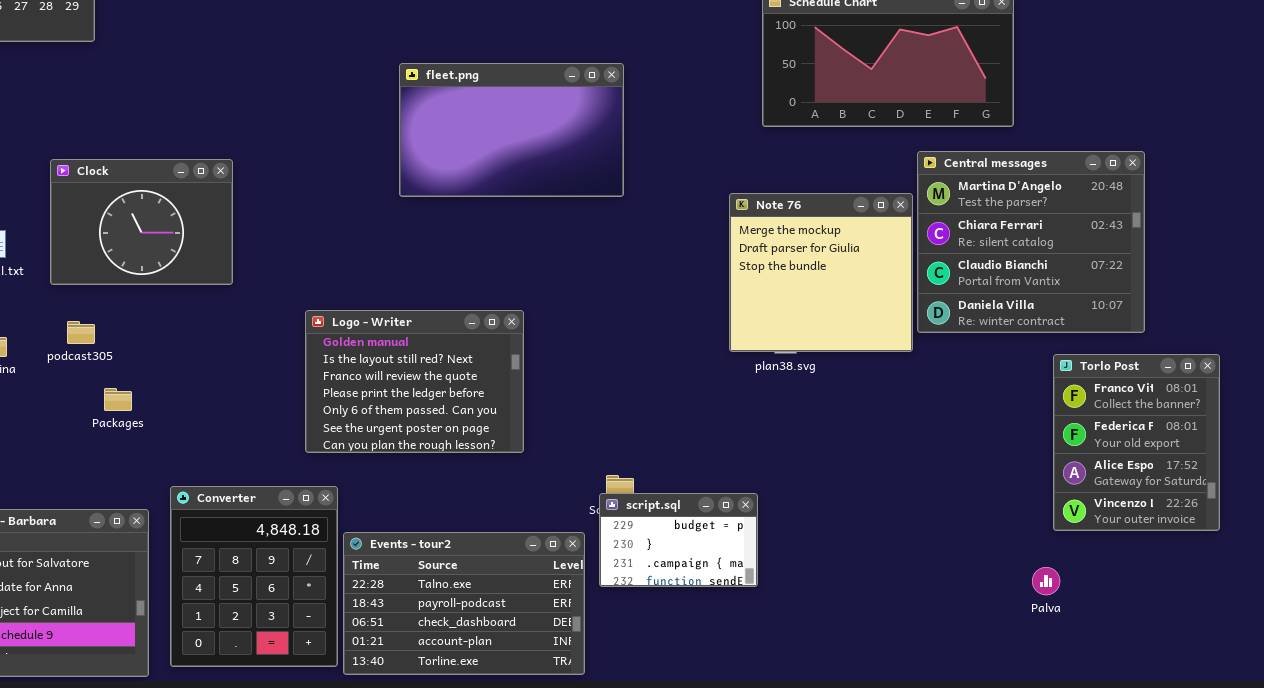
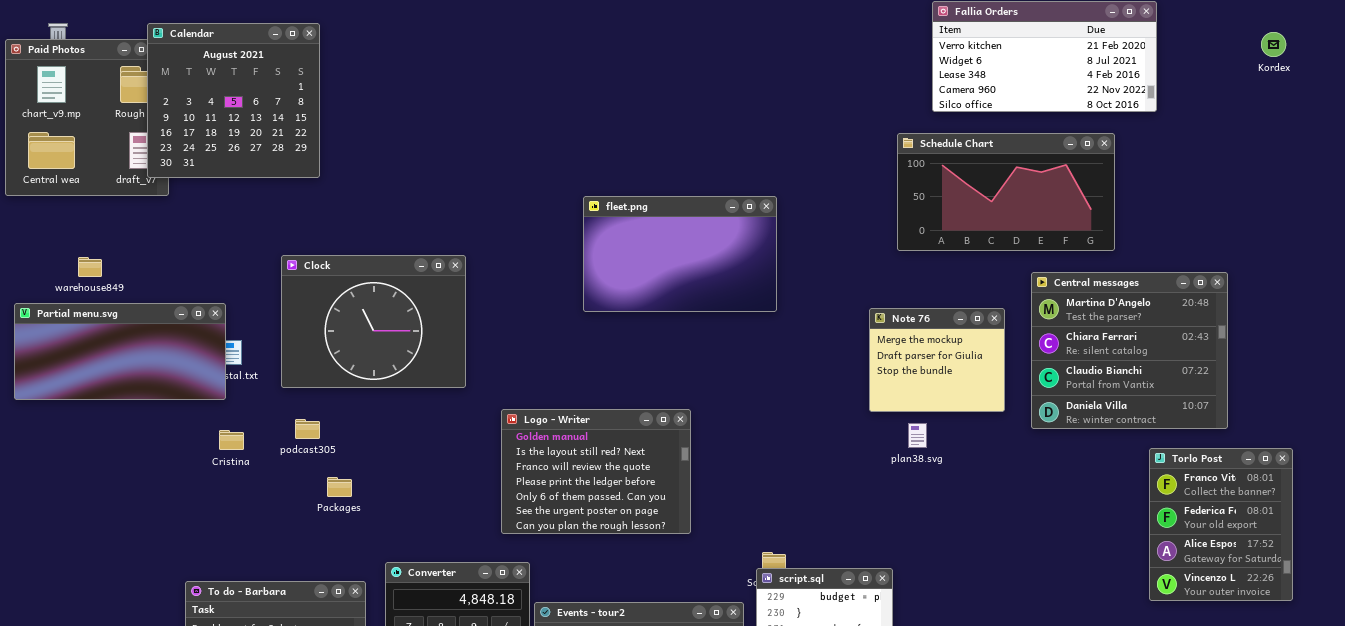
Clock: [50,159,233,285] -> [281,255,466,388], resized
Note 76: [729,193,913,352] -> [869,308,1005,412], resized

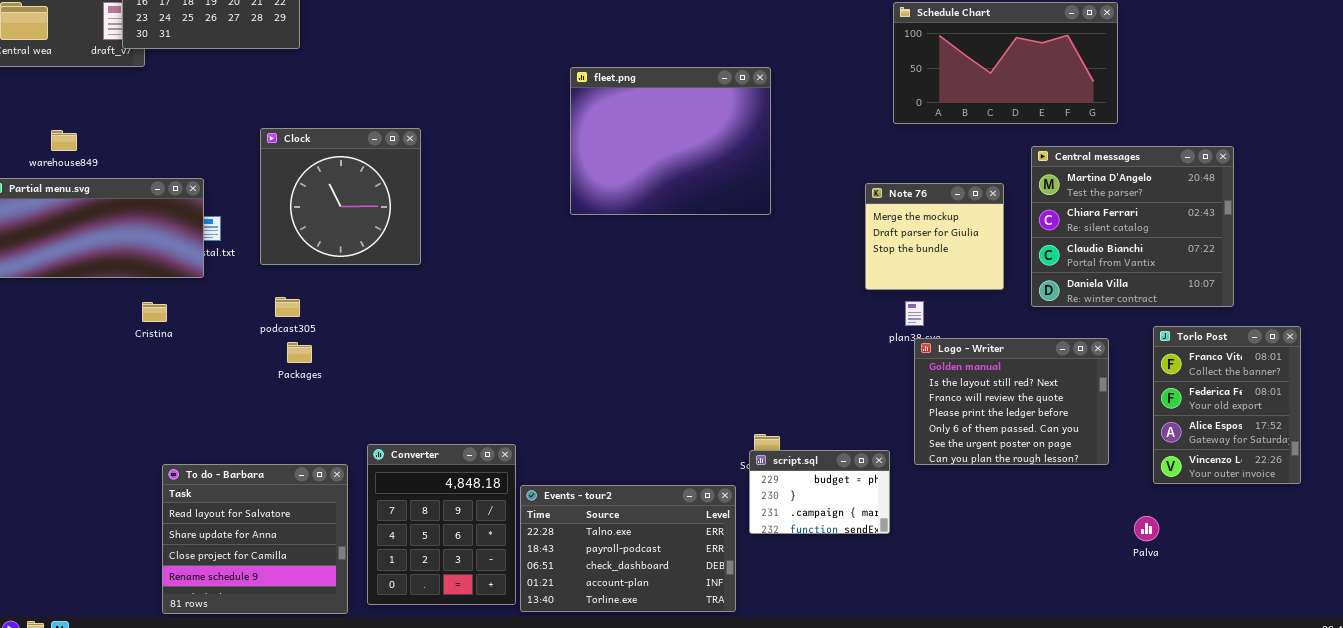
fleet.png: [583,196,777,312] -> [570,67,771,215], resized
Clock: [281,255,466,388] -> [260,128,421,265], resized
Logo - Writer: [501,409,691,534] -> [914,338,1109,465], moved
Cristina: [219,430,244,450] -> [142,302,167,322], moved
Packages: [327,477,352,497] -> [287,342,312,363], moved

